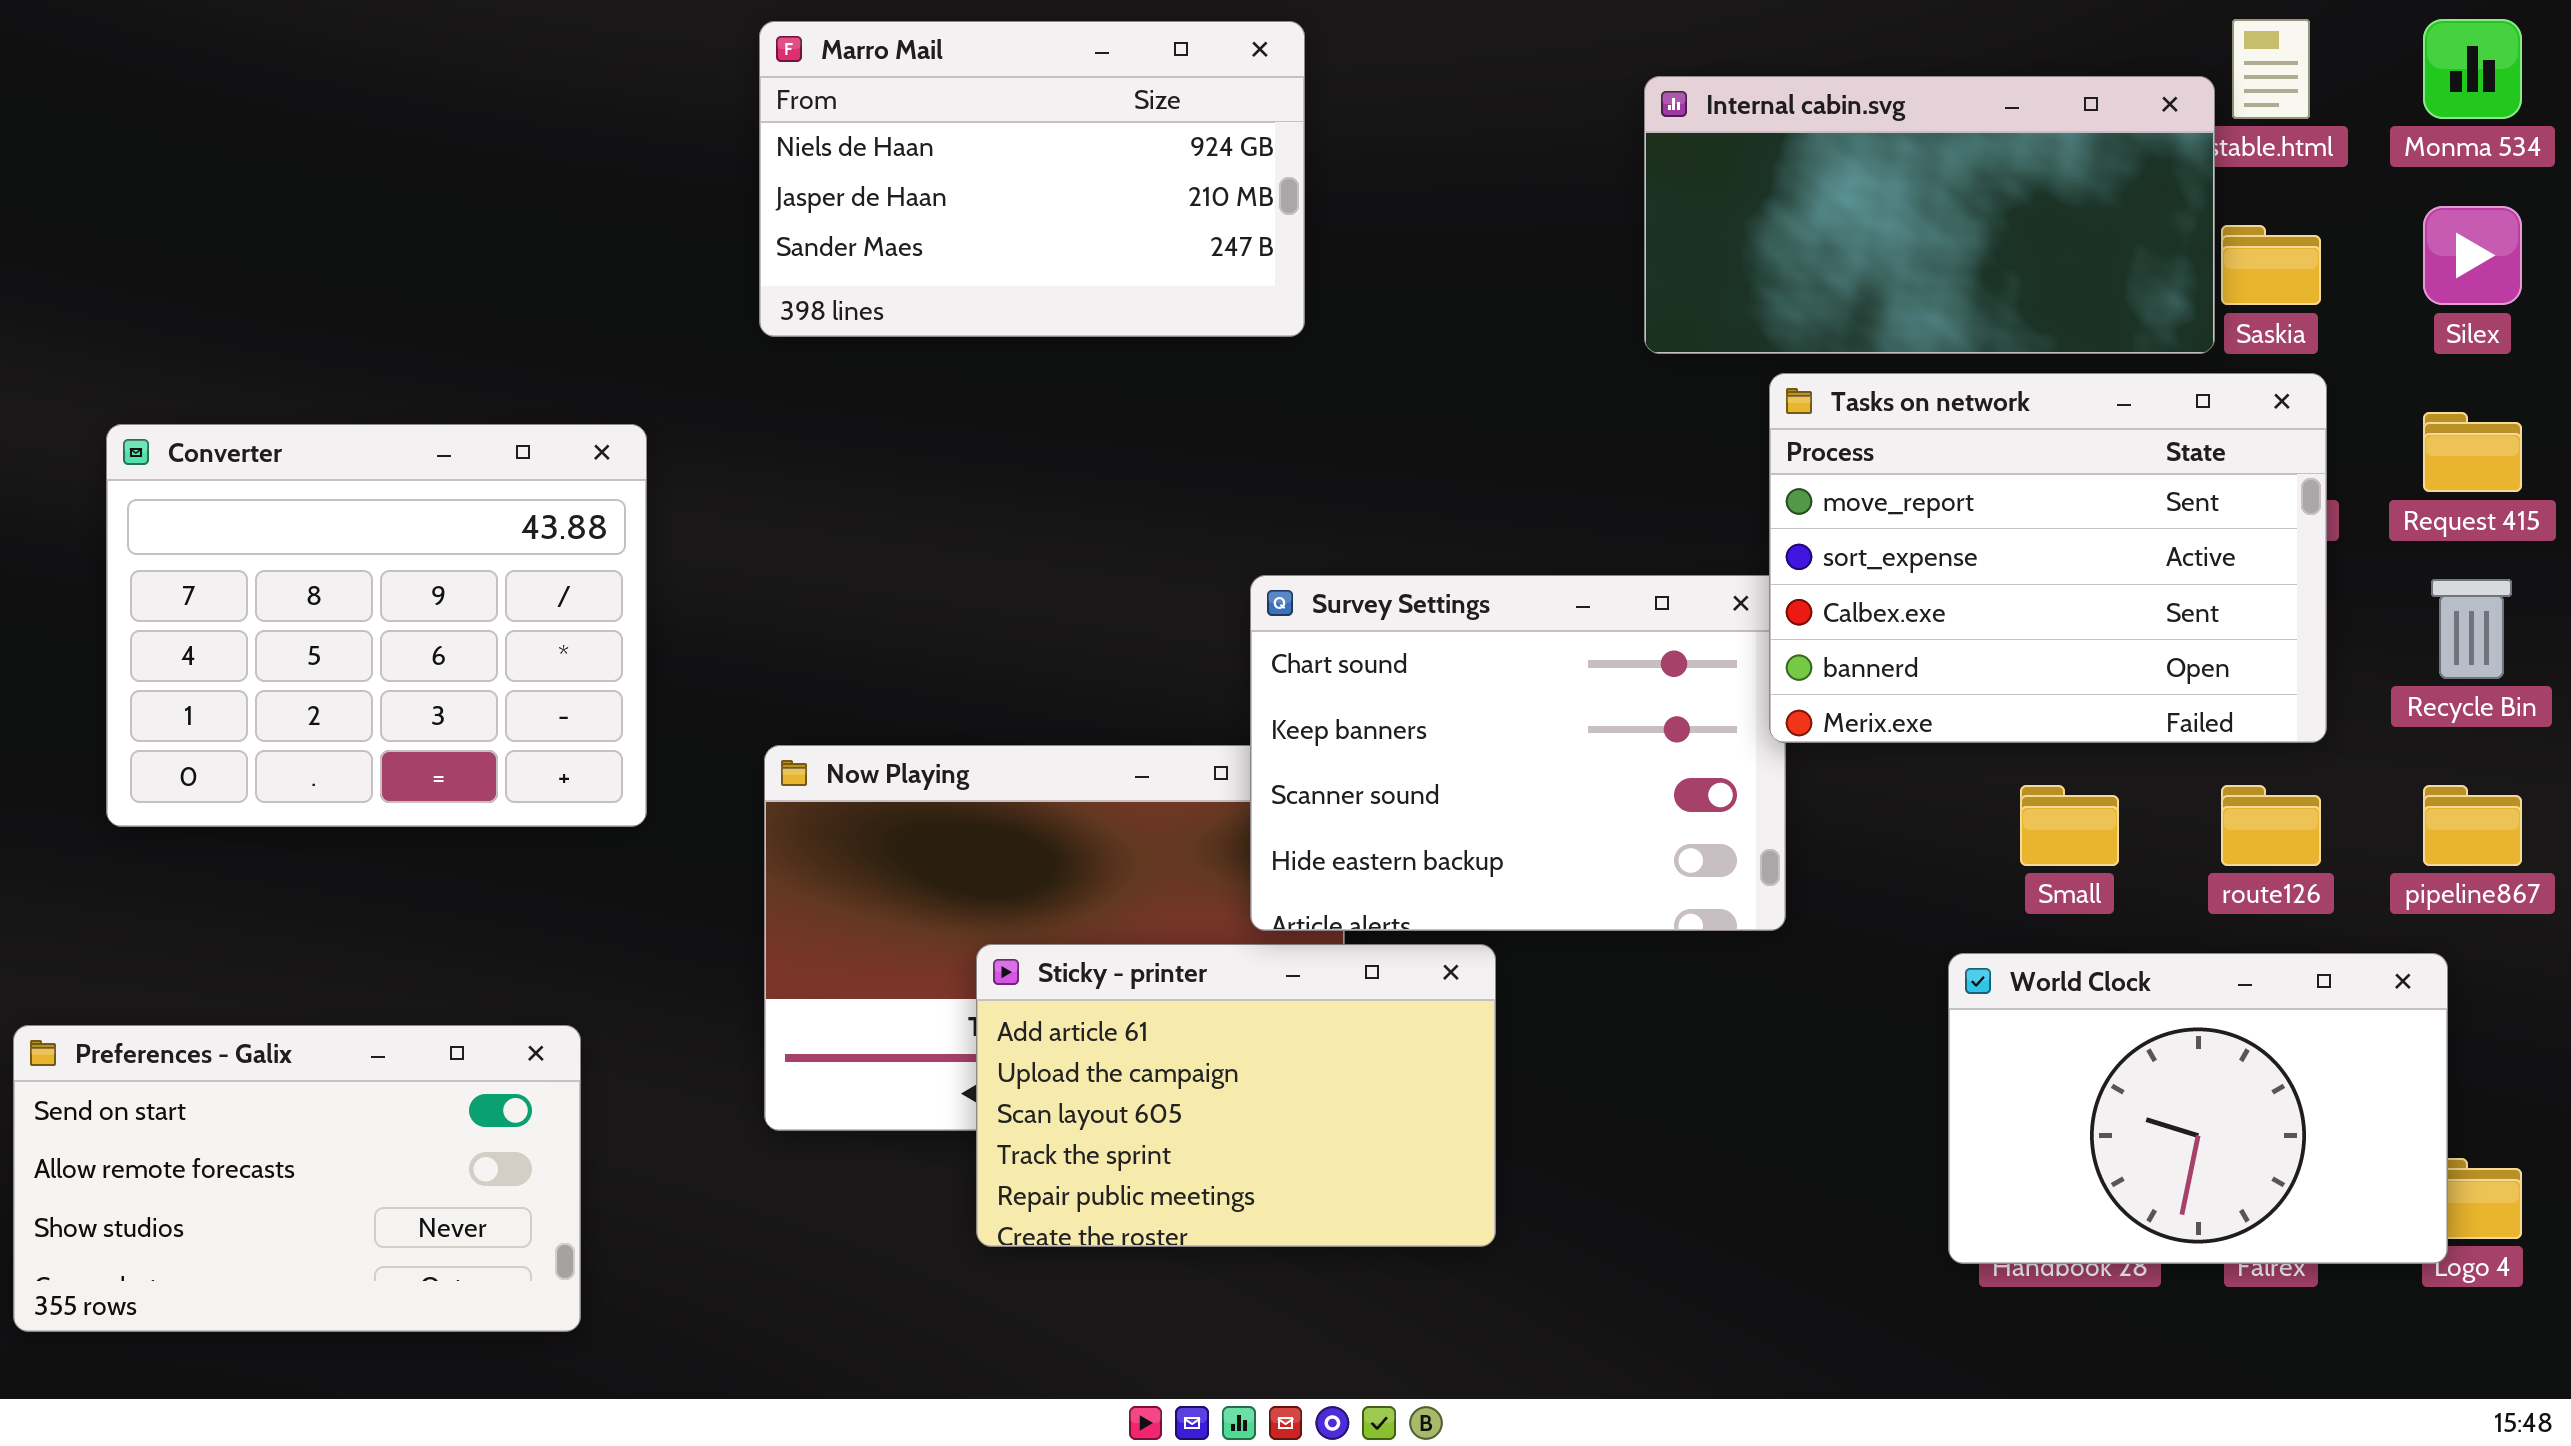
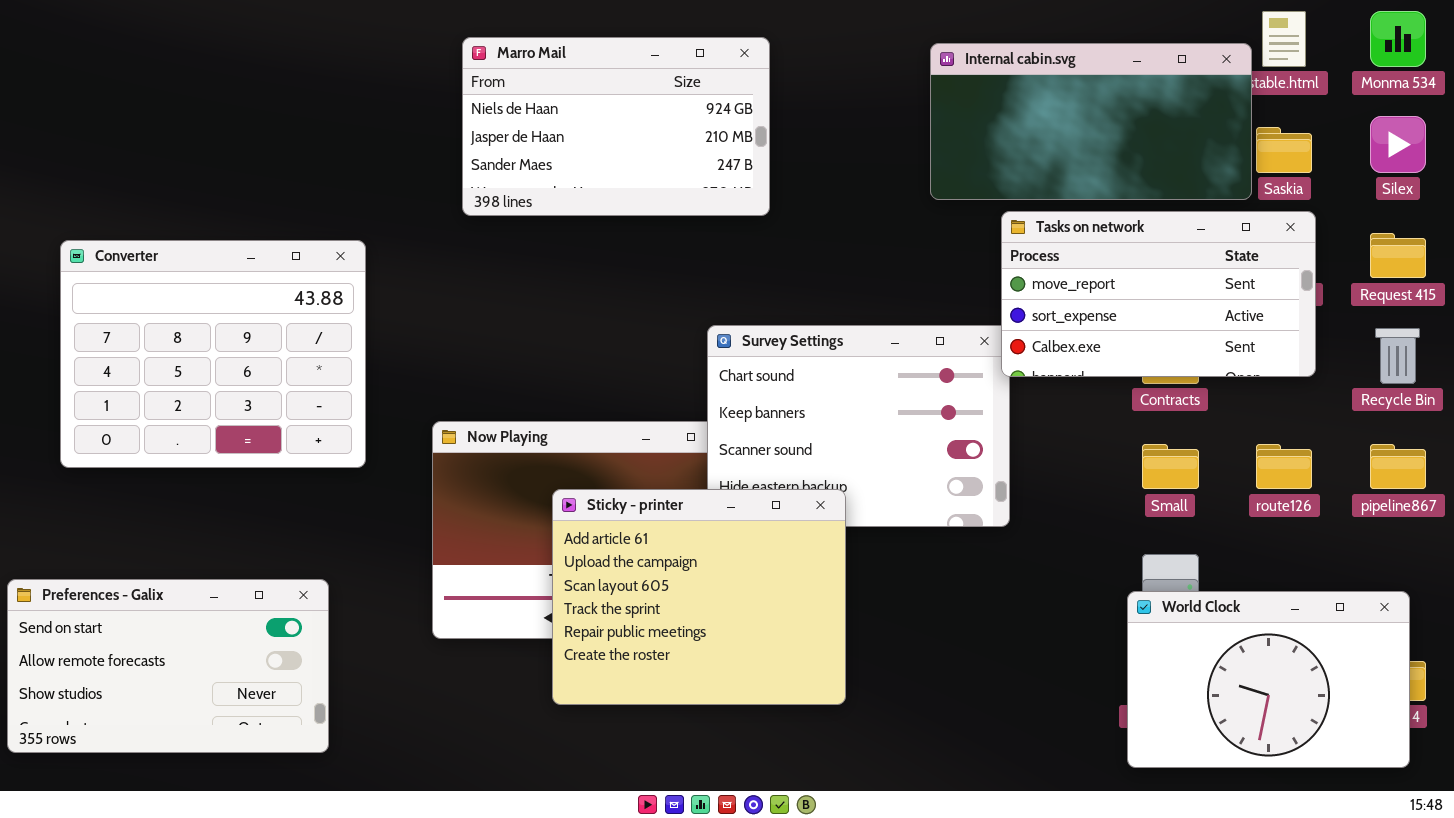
Marro Mail: [759,21,1305,337] -> [462,37,770,216], moved
Tasks on network: [1769,373,2327,743] -> [1001,211,1316,377], resized
Sticky - printer: [976,944,1496,1247] -> [552,489,846,705], resized
World Clock: [1948,953,2448,1264] -> [1127,591,1410,768], moved

